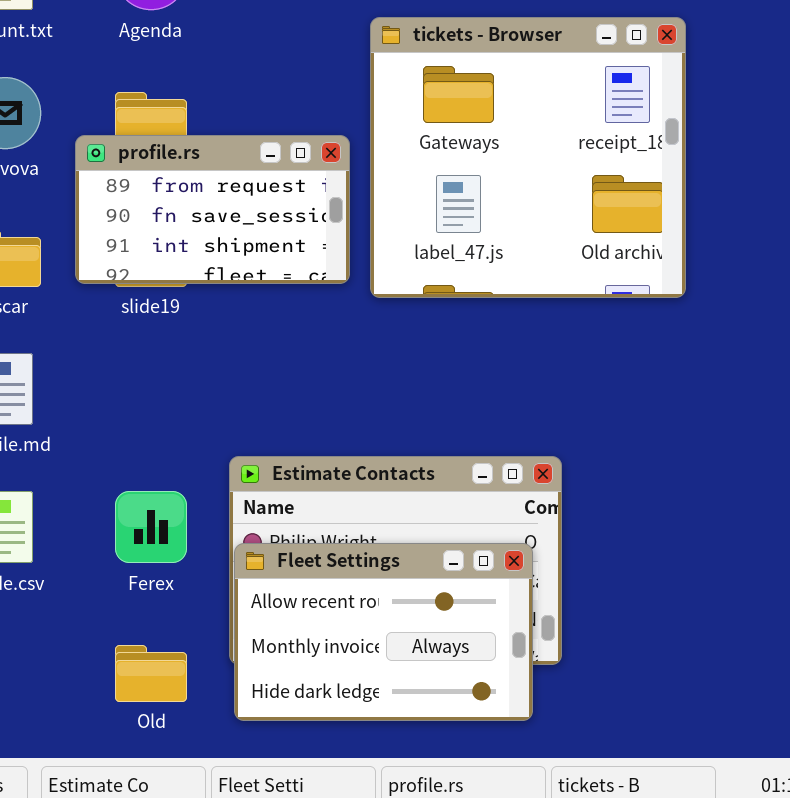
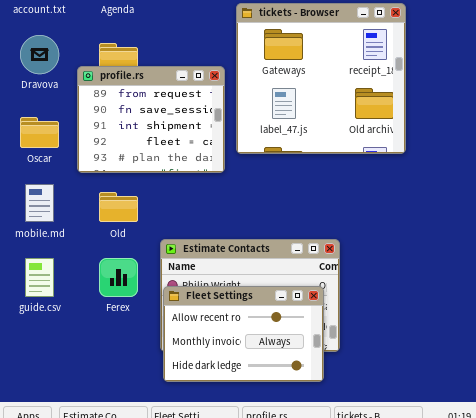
profile.rs: [75,135,350,284] -> [77,66,225,173], resized
Old: [115,645,187,702] -> [99,192,138,222], moved

